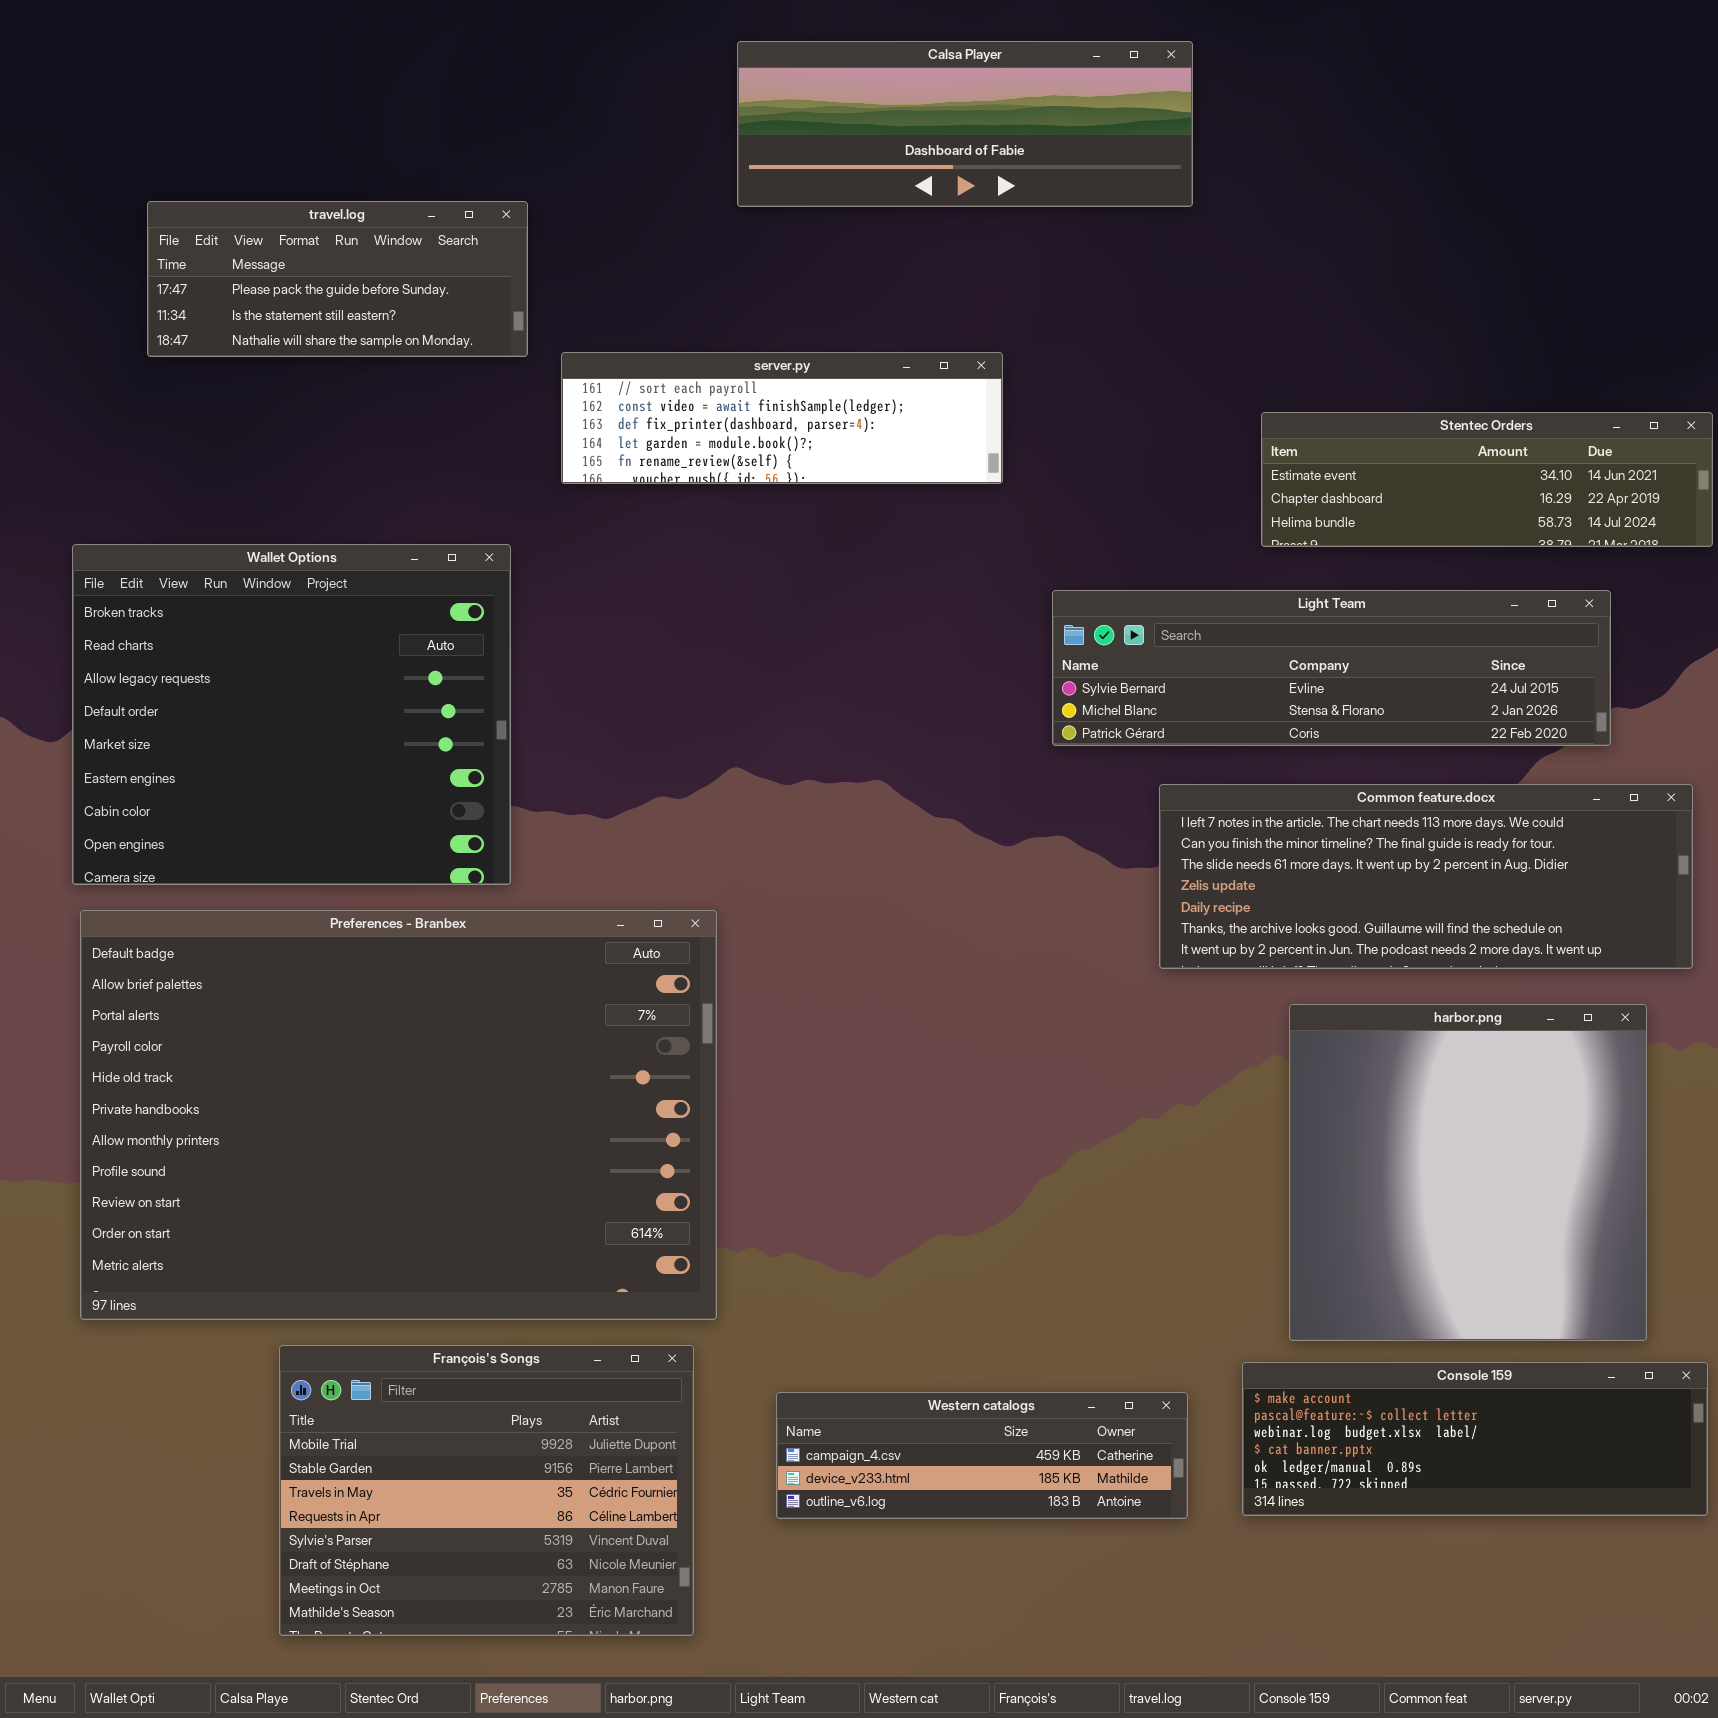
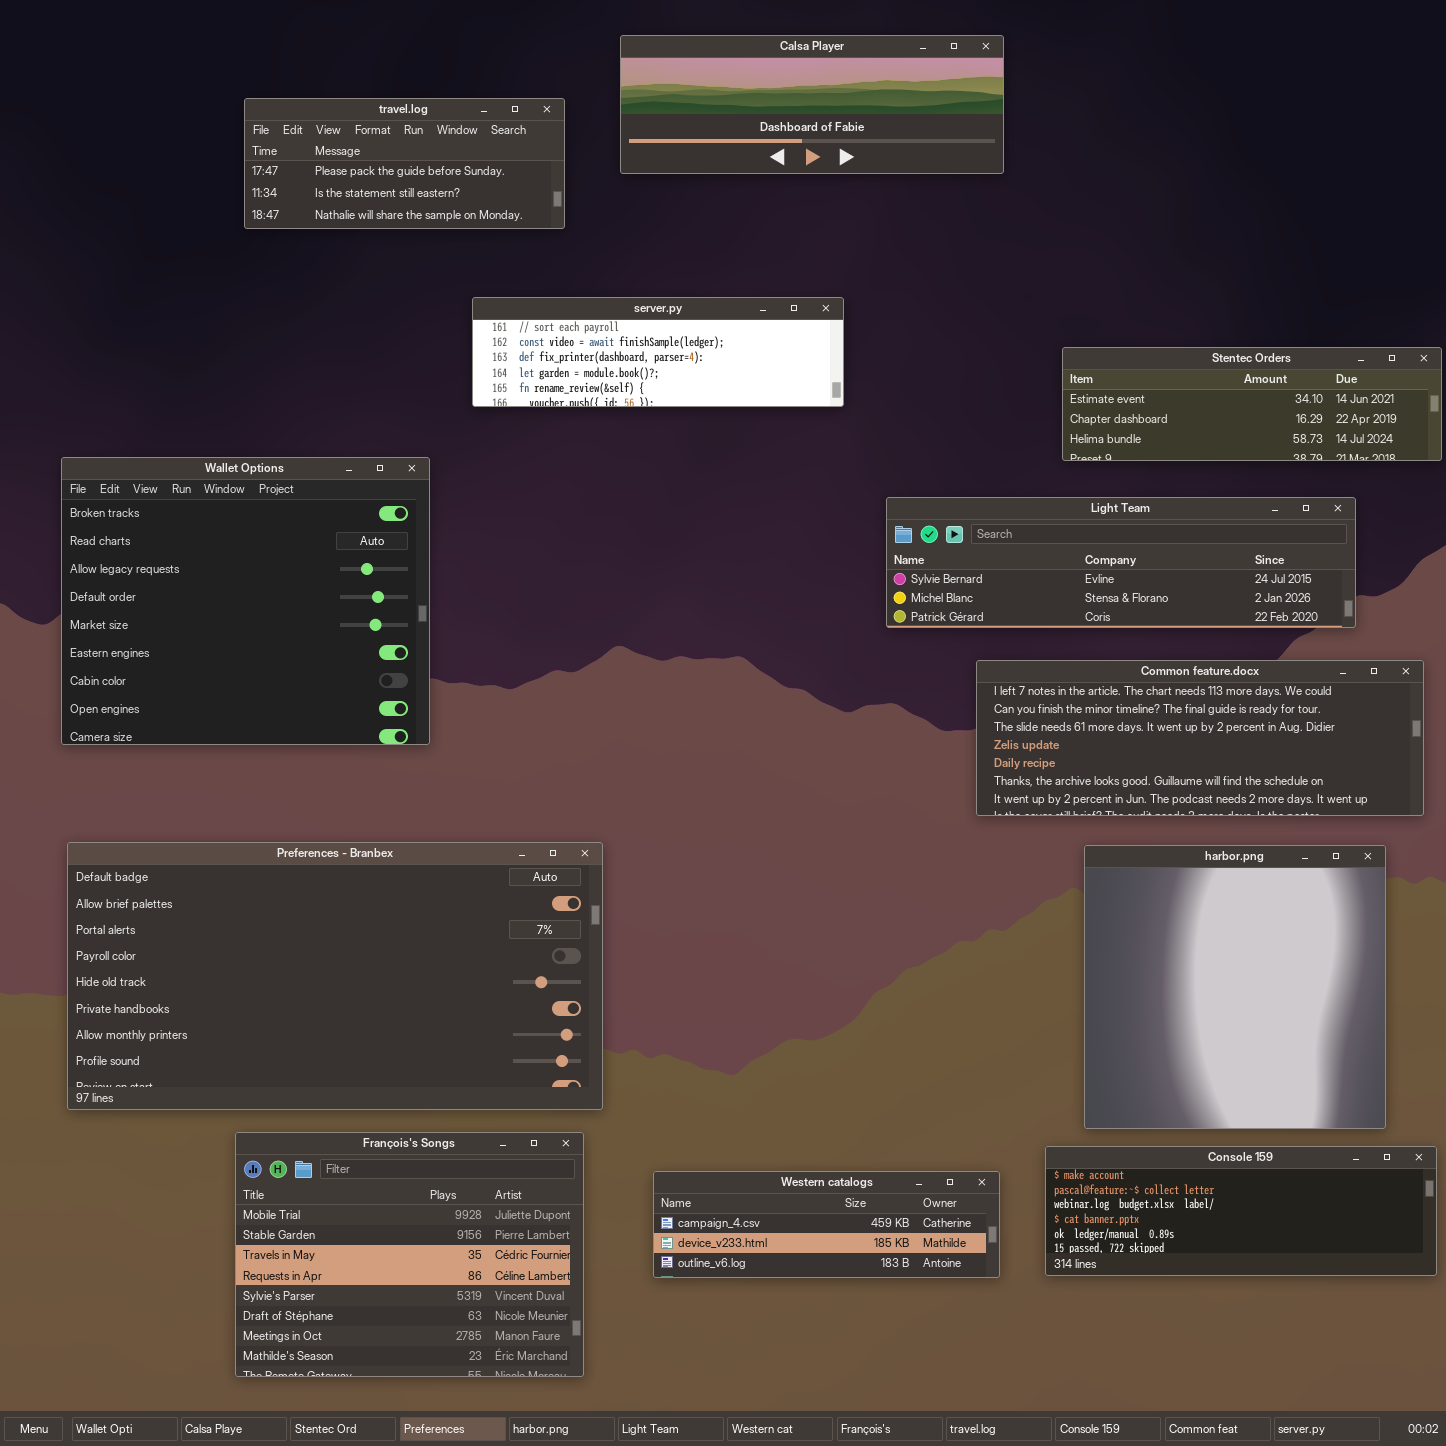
travel.log: [147,201,528,357] -> [244,98,565,229], moved
Preferences - Branbex: [80,910,717,1320] -> [67,842,603,1110], resized

